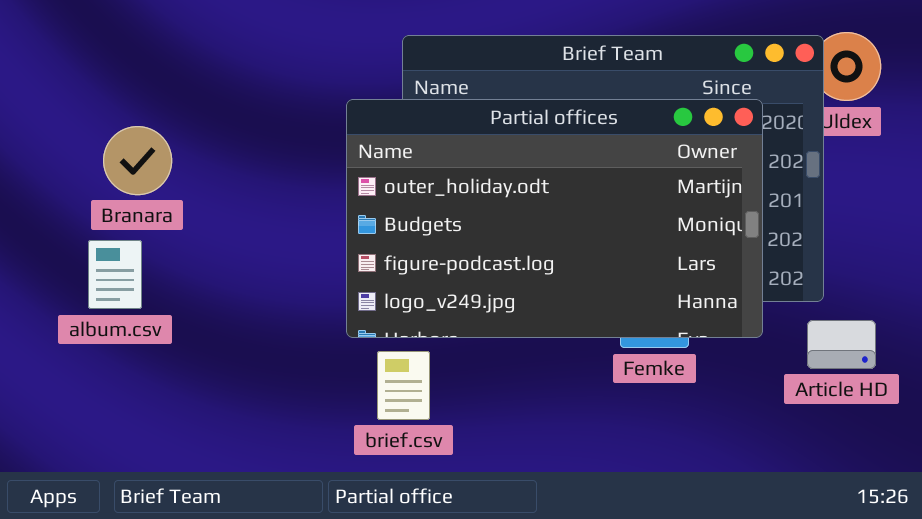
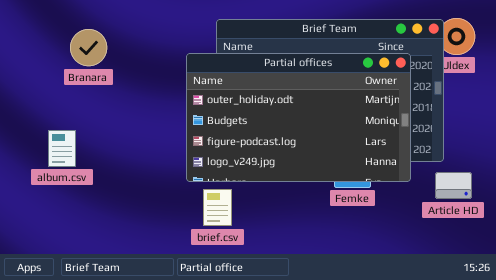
Branara: [103,126,172,195] -> [70,29,107,66], moved

